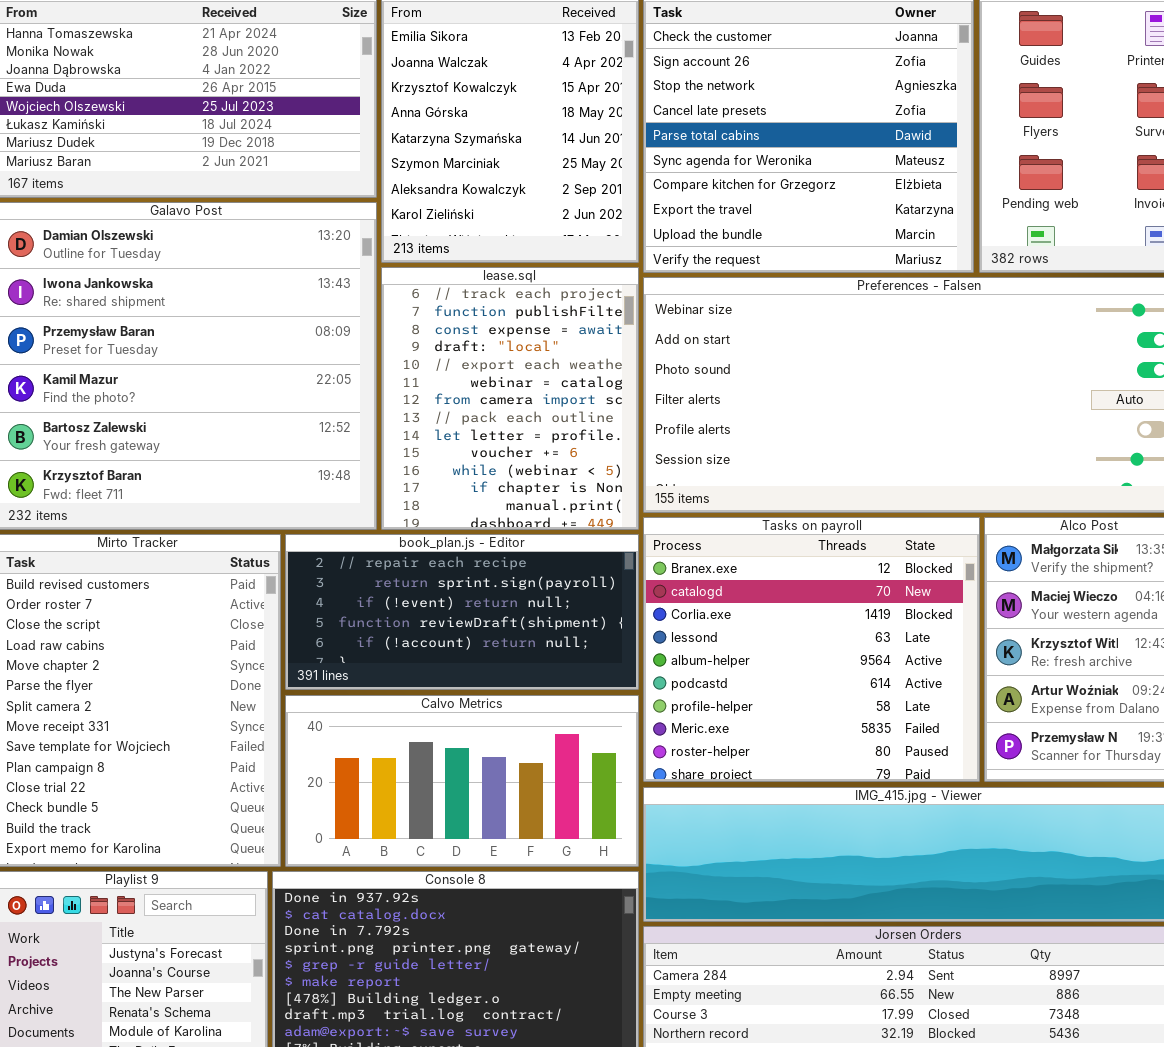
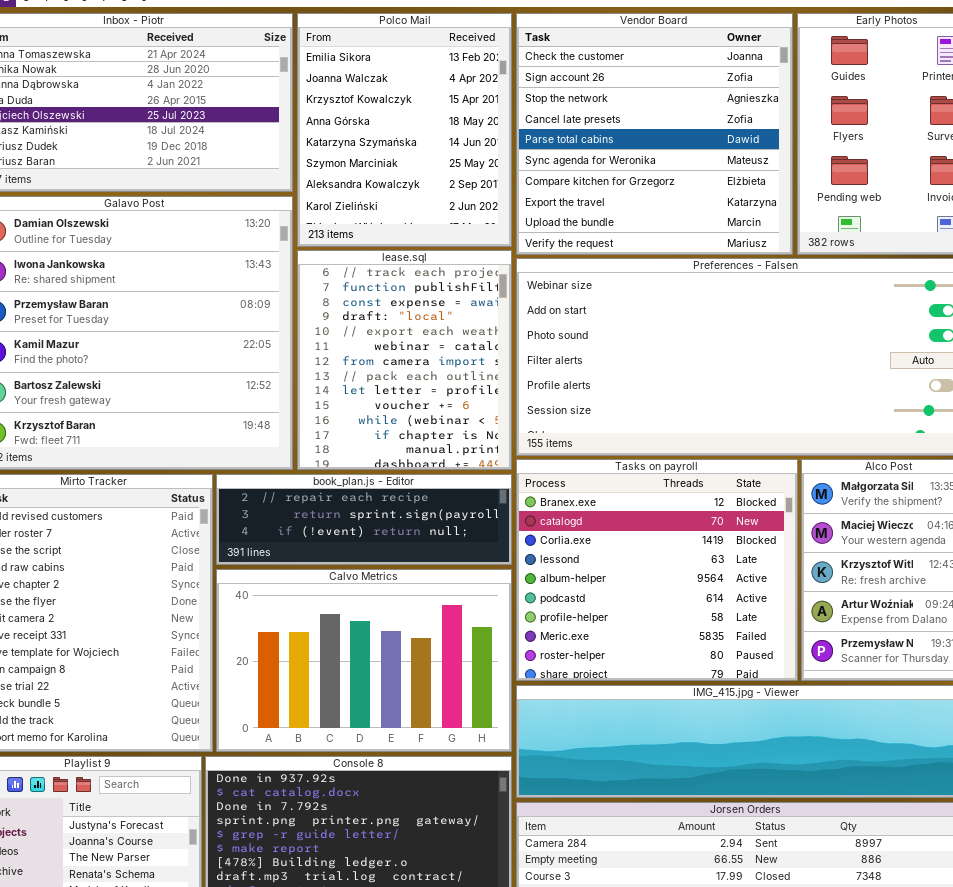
book_plan.js - Editor: [285,534,639,690] -> [216,474,512,565], resized
Calvo Metrics: [285,695,639,867] -> [216,569,512,752], resized

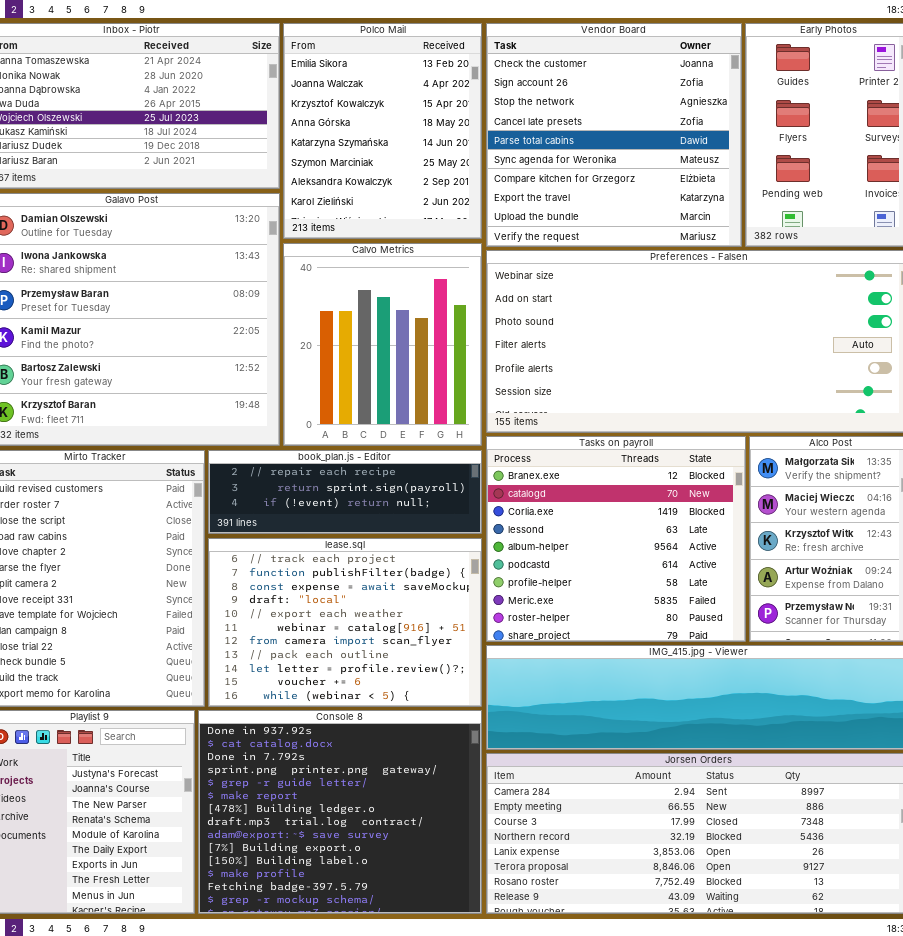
lease.sql: [297,250,512,470] -> [208,538,482,707], moved, resized
Calvo Metrics: [216,569,512,752] -> [283,243,482,446], moved, resized

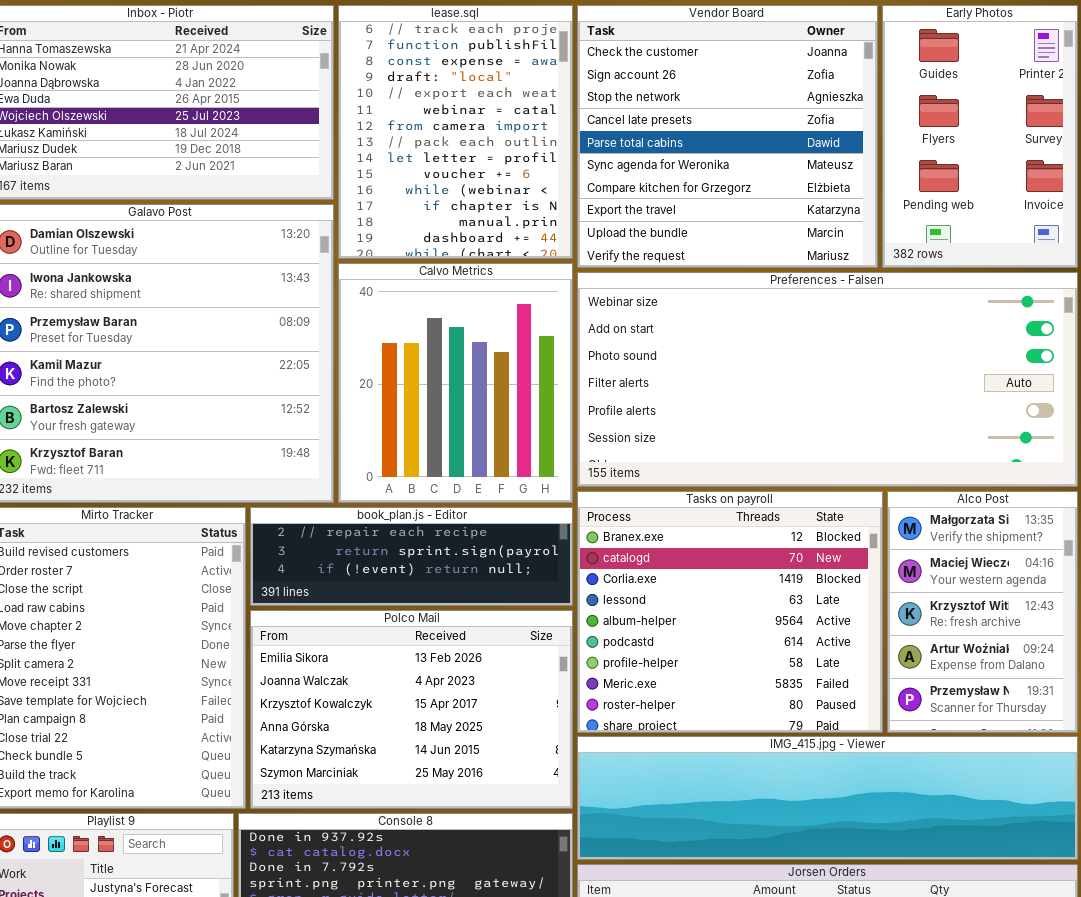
Polco Mail: [283,23,482,239] -> [250,610,573,809], moved, resized
lease.sql: [208,538,482,707] -> [338,5,573,259], moved, resized

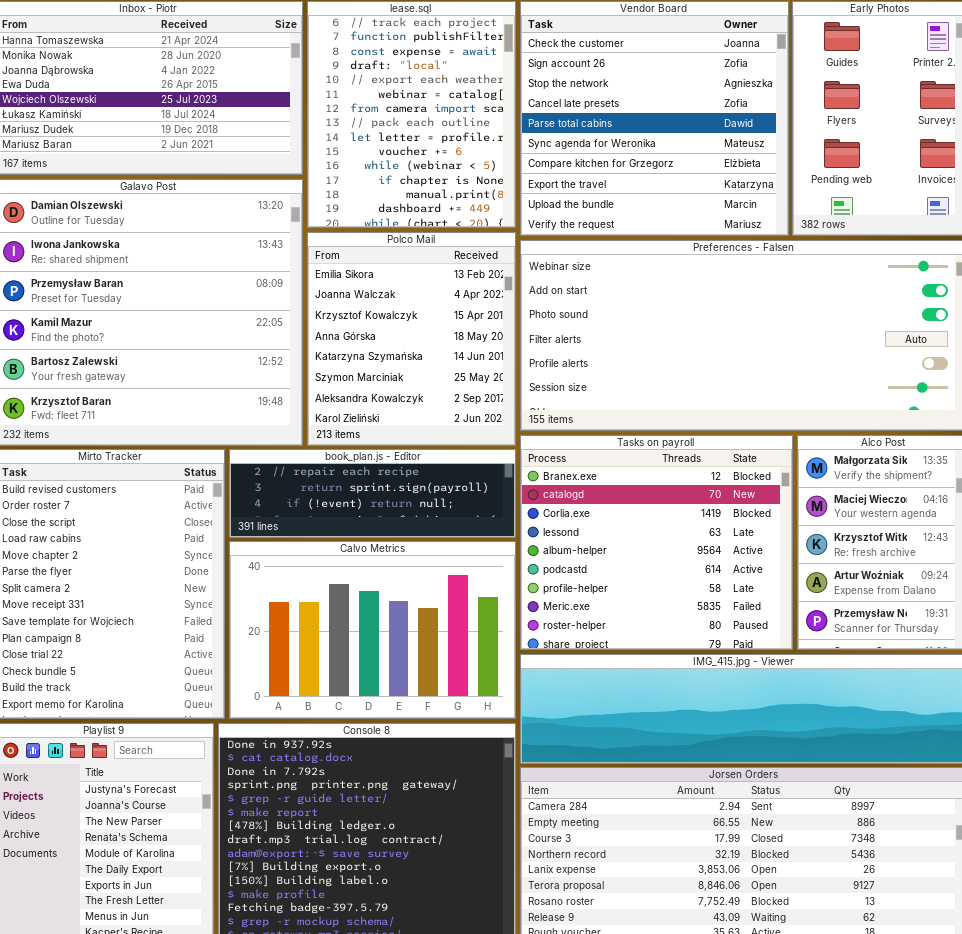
Calvo Metrics: [338,263,573,503] -> [229,541,516,719], moved, resized
Polco Mail: [250,610,573,809] -> [307,232,516,446], moved, resized

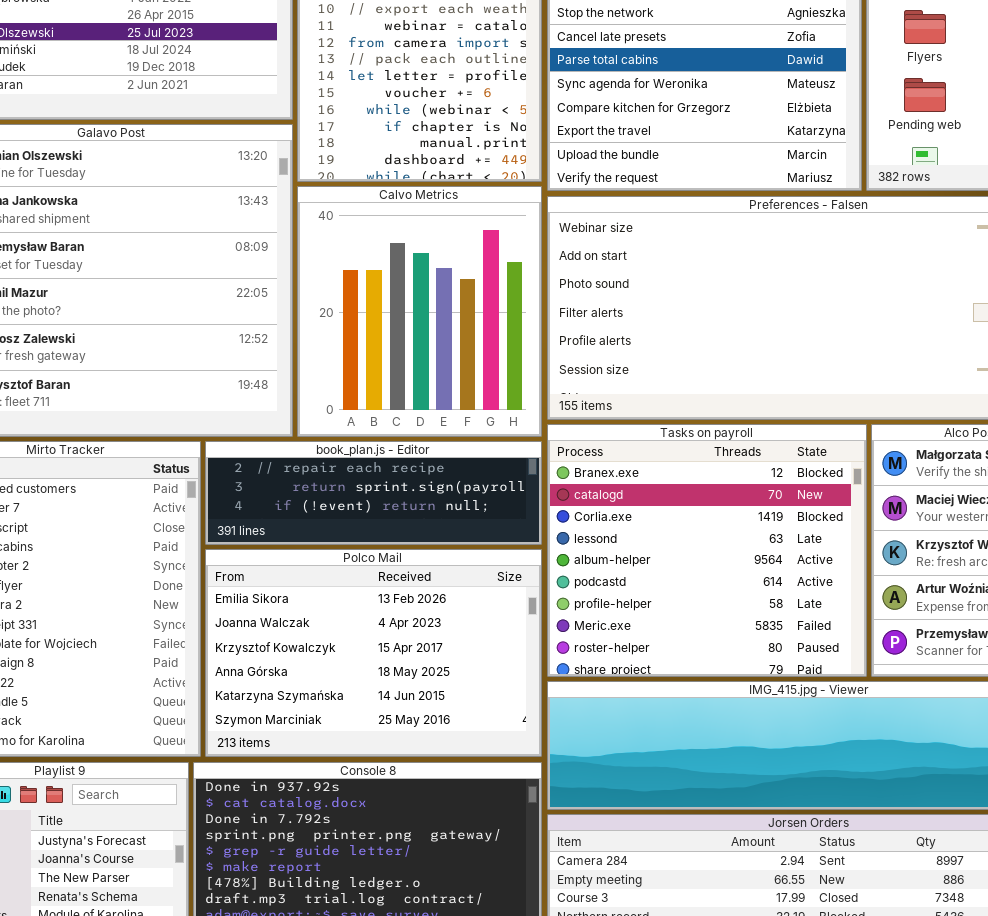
Polco Mail: [307,232,516,446] -> [205,549,542,757], moved, resized
Calvo Metrics: [229,541,516,719] -> [297,186,542,437], moved, resized

